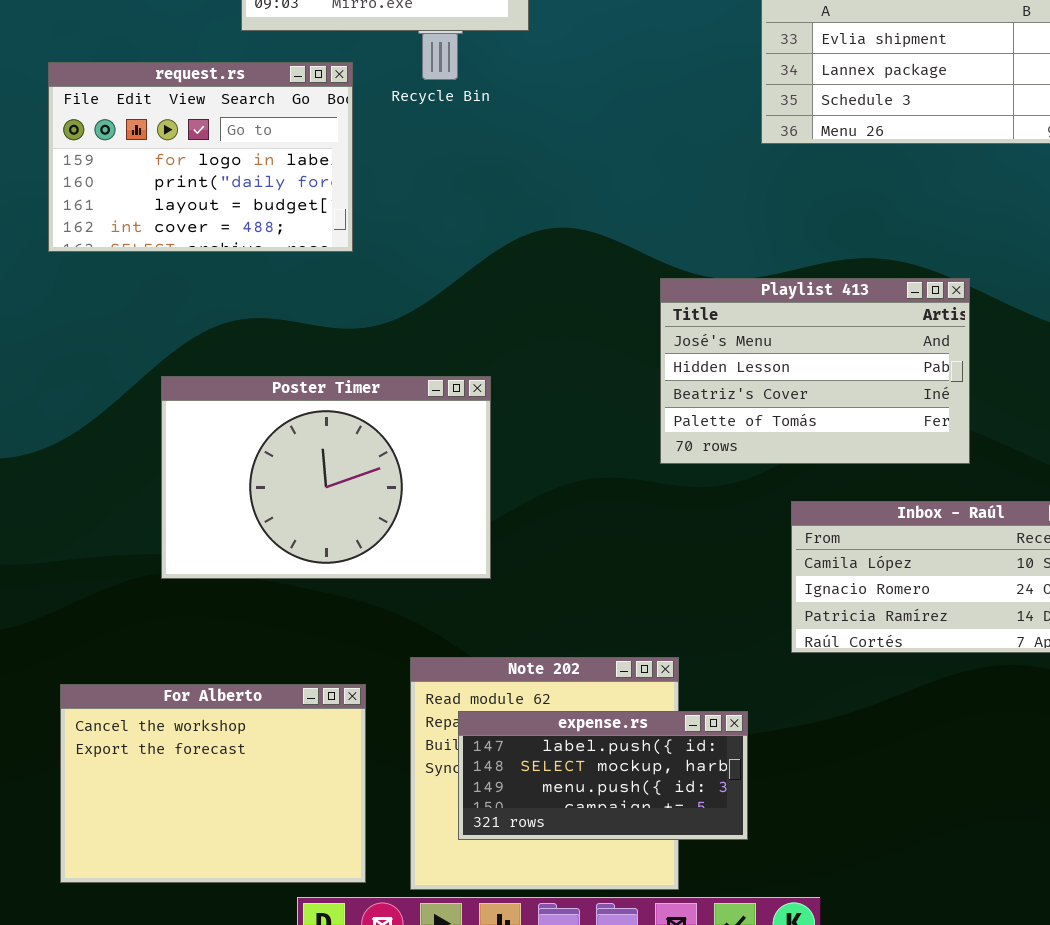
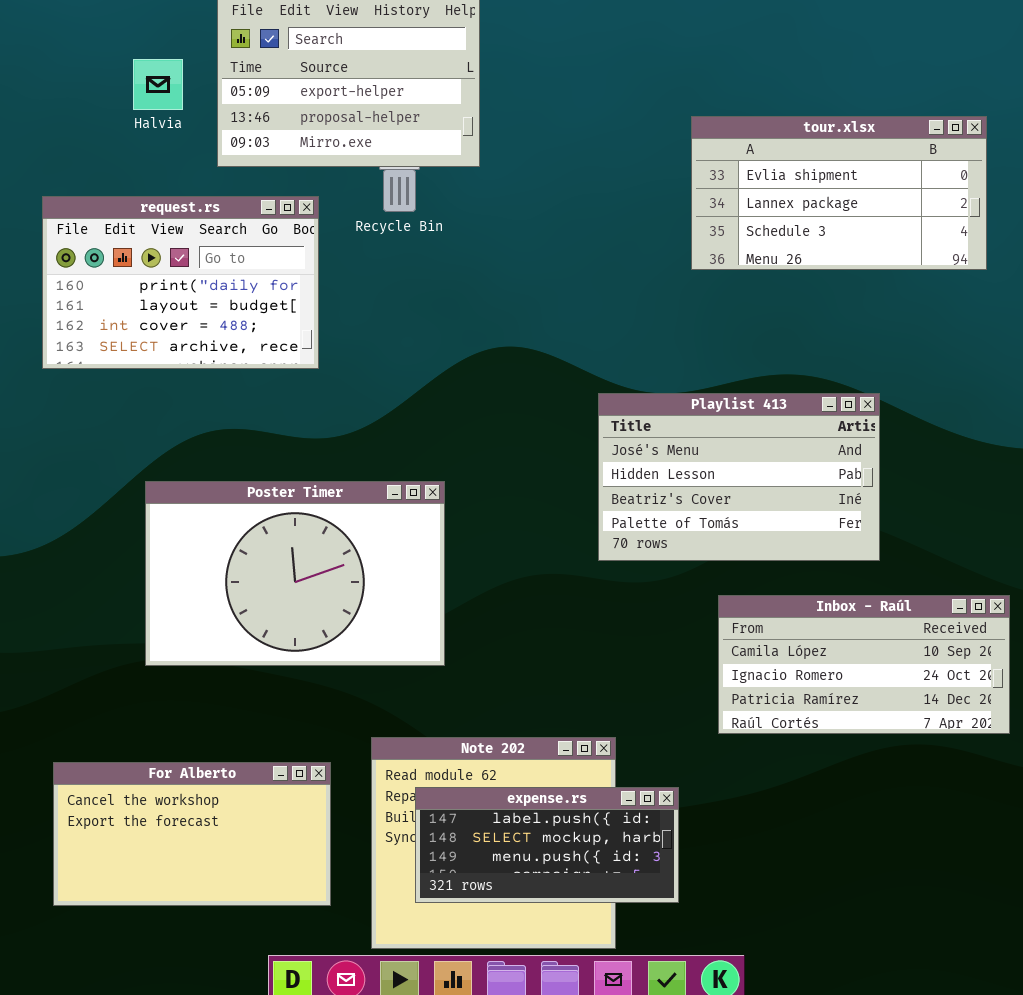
request.rs: [48,62,353,252] -> [42,196,319,369], scrolled down 1 row
For Alberto: [60,684,366,883] -> [53,762,331,906], resized

